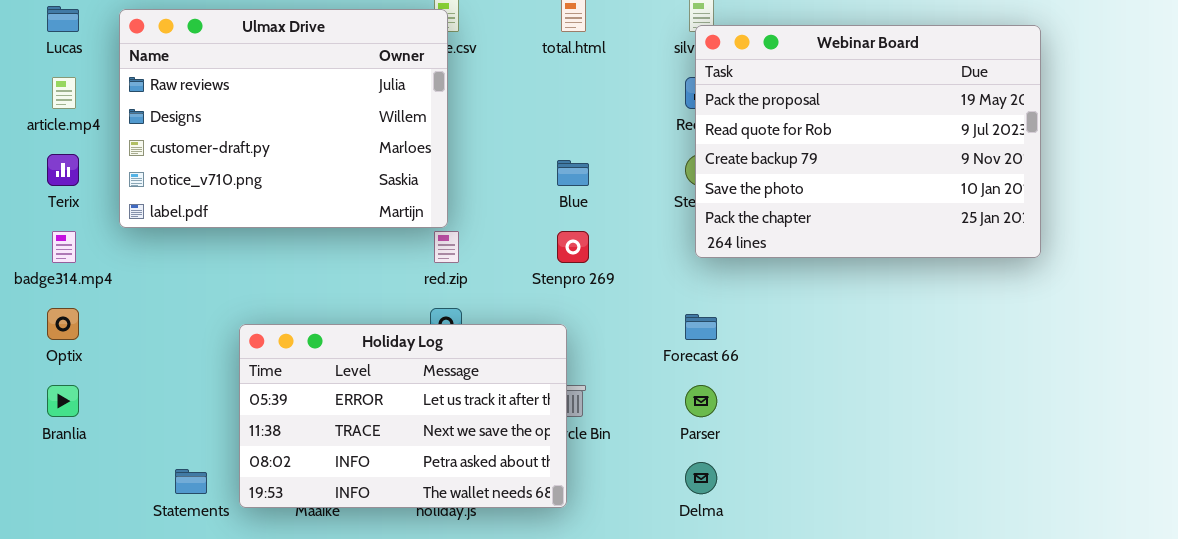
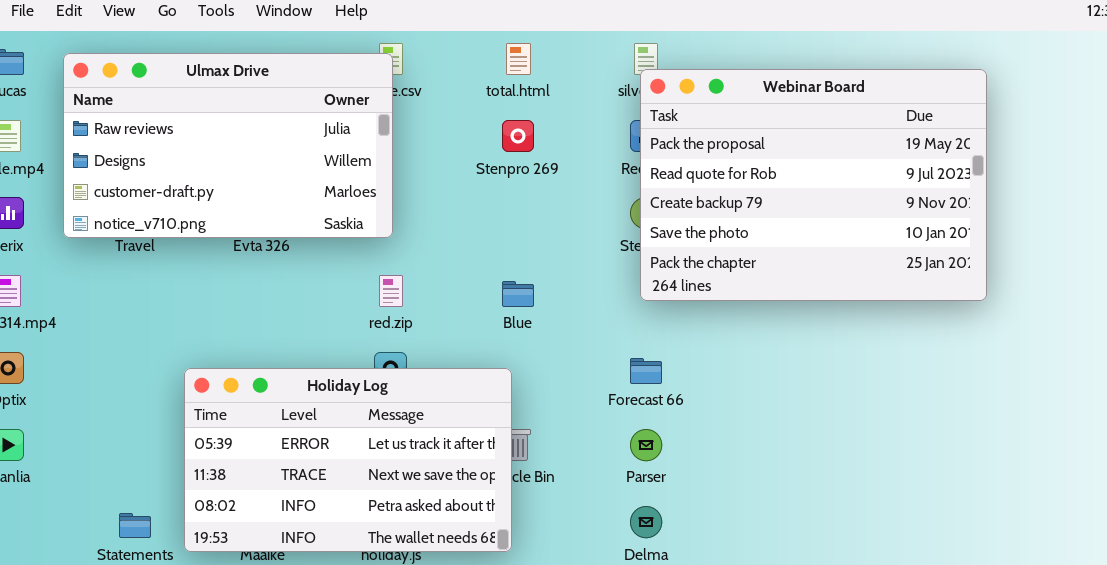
Ulmax Drive: [119,9,448,228] -> [63,53,393,238], resized
Blue: [557,160,589,186] -> [502,281,534,307], moved
Stenpro 269: [557,231,589,263] -> [502,120,534,152], moved

